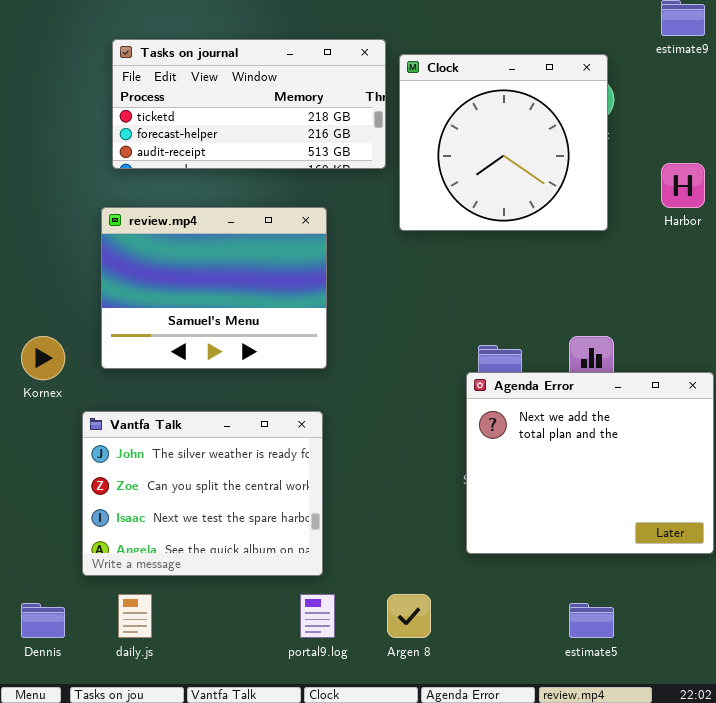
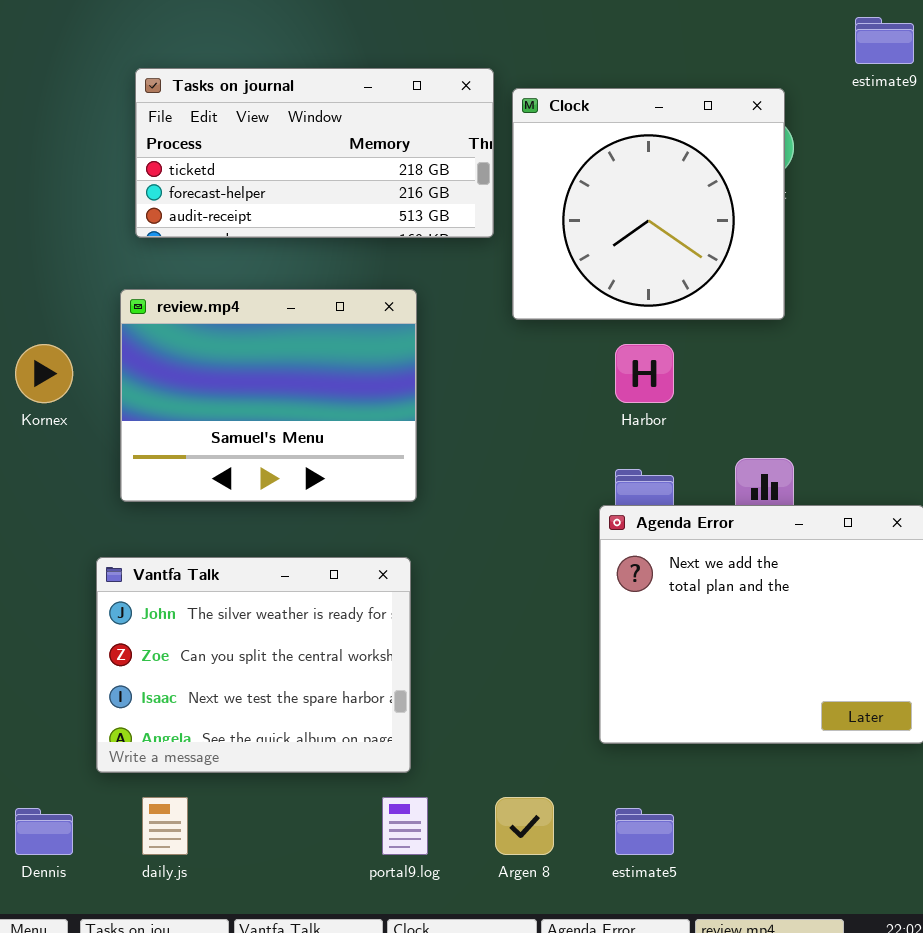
Harbor: [661,163,705,208] -> [615,344,674,403], moved
Kornex: [21,336,65,380] -> [15,344,73,403], moved
estimate5: [569,603,614,638] -> [615,808,674,855], moved

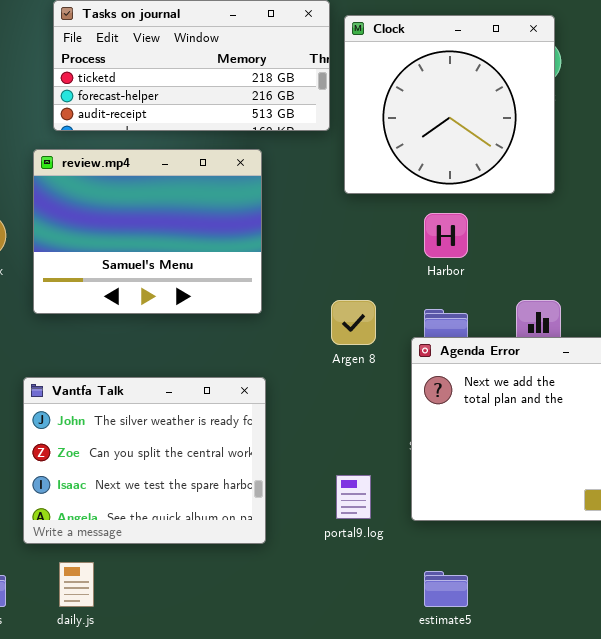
review.mp4: [120,289,417,502] -> [33,149,262,314], moved
portal9.log: [382,797,428,855] -> [336,475,371,519], moved
Argen 8: [495,797,554,855] -> [331,300,376,345], moved

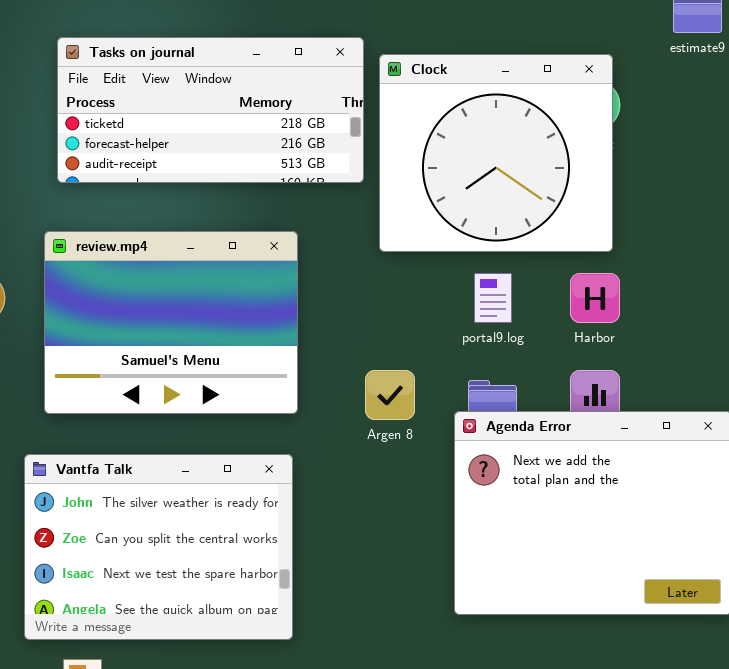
review.mp4: [33,149,262,314] -> [44,231,298,414], moved
Harbor: [424,213,468,258] -> [570,273,620,323], moved
portal9.log: [336,475,371,519] -> [474,273,512,323], moved

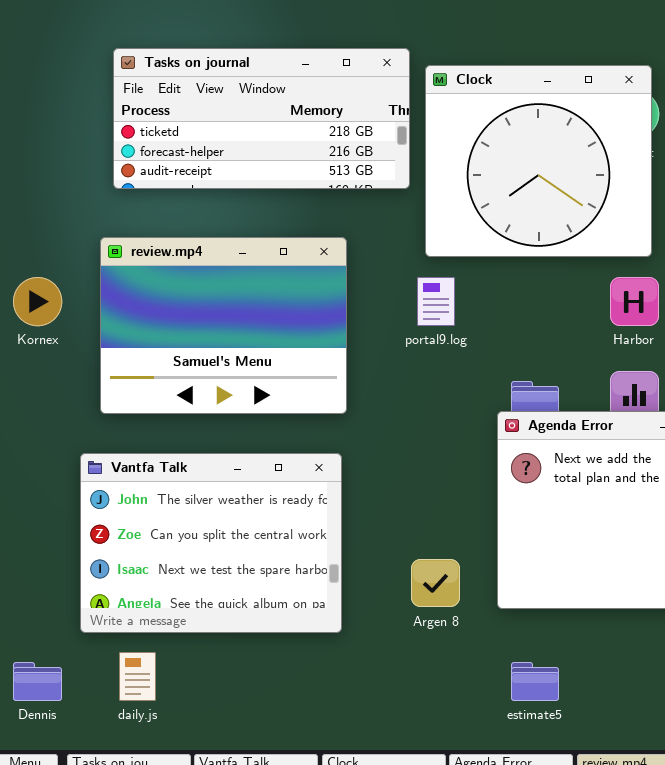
portal9.log: [474,273,512,323] -> [417,277,455,326], moved
Argen 8: [365,370,415,420] -> [411,559,460,607], moved

